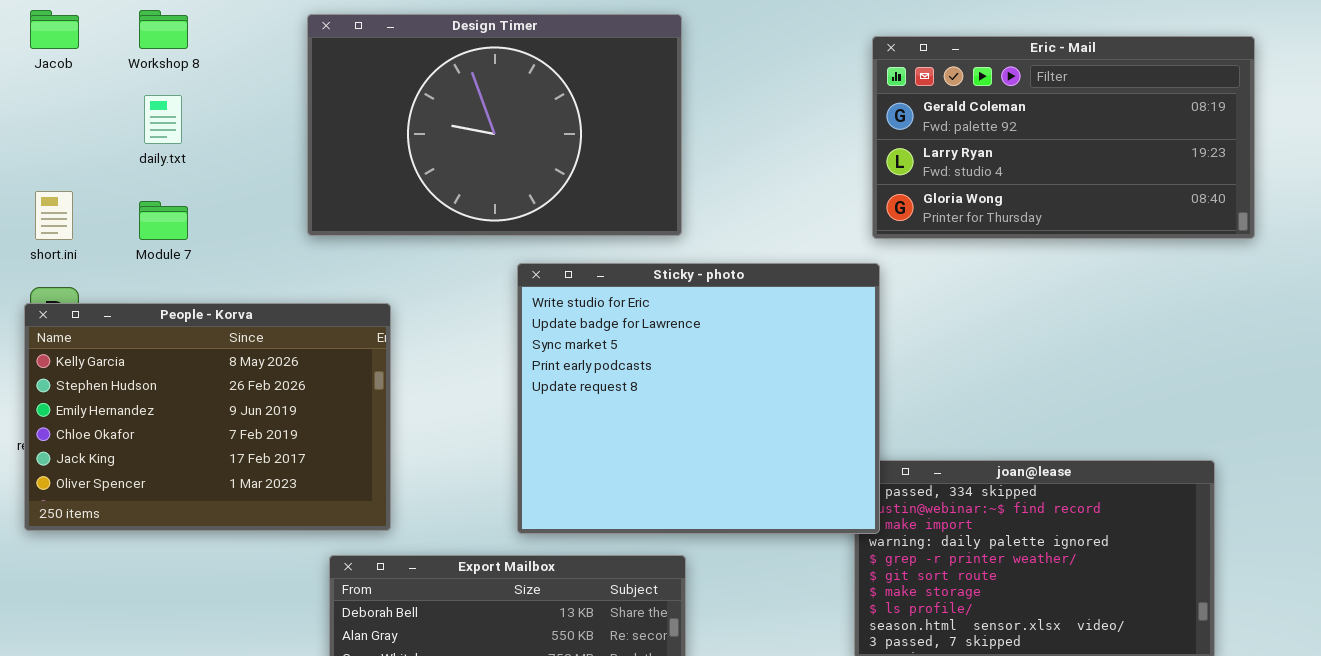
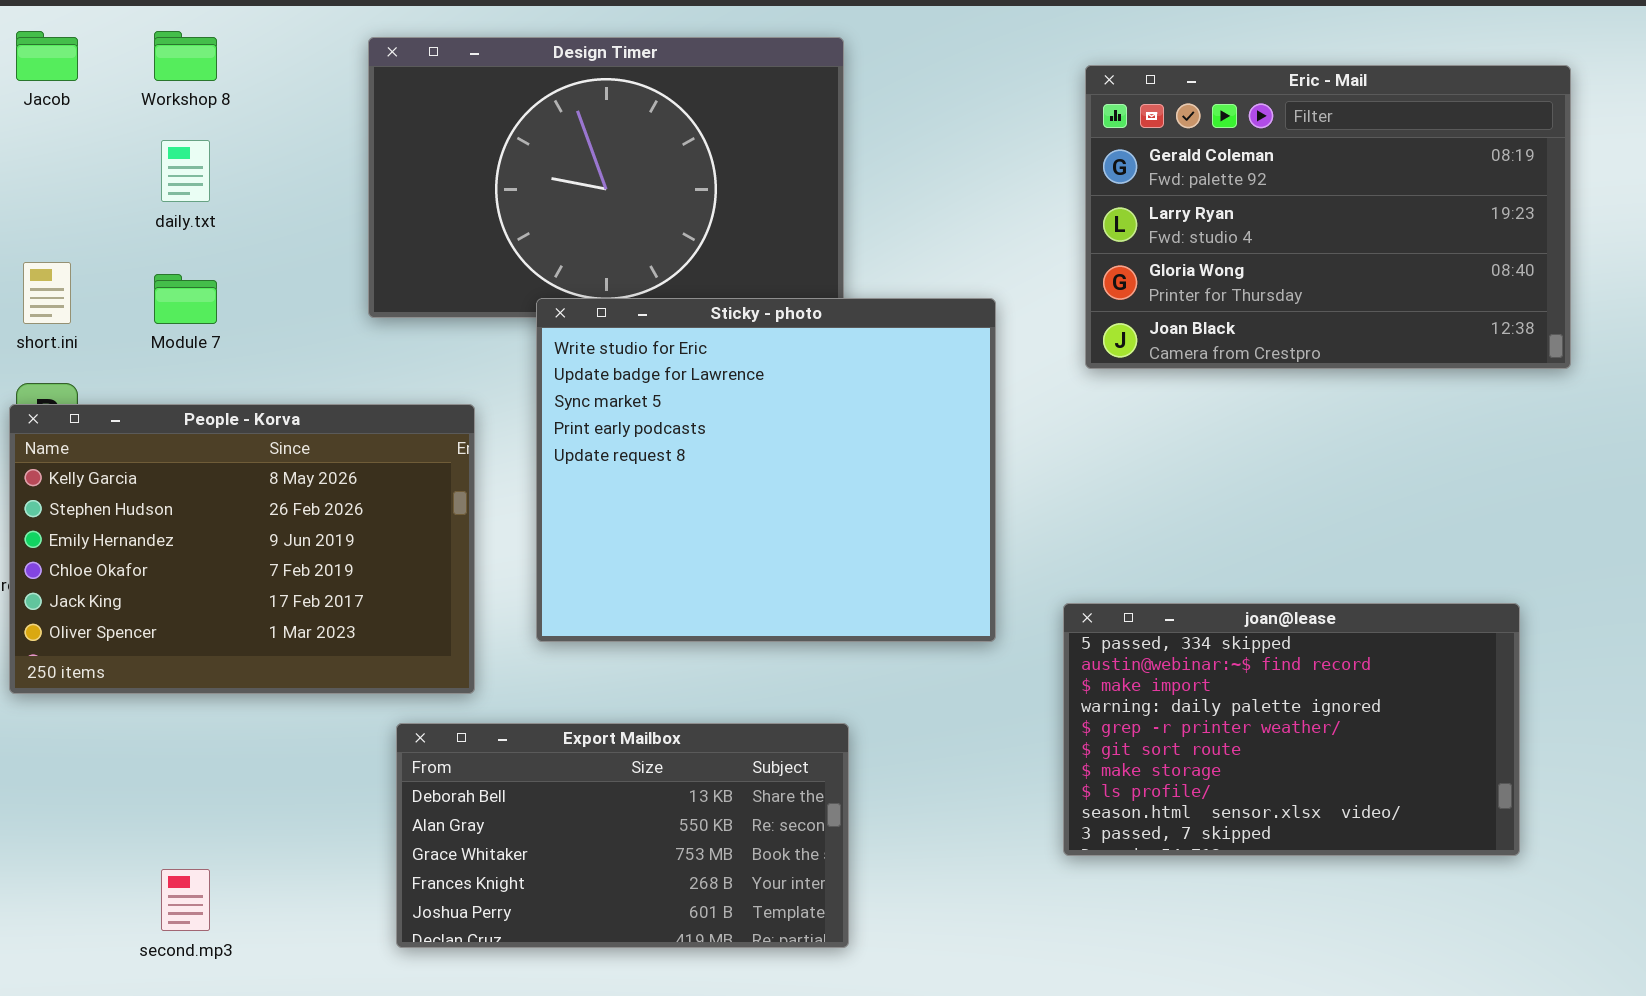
Eric - Mail: [872,36,1255,239] -> [1085,65,1571,369], resized
Sticky - photo: [517,263,880,534] -> [536,298,996,642], moved

